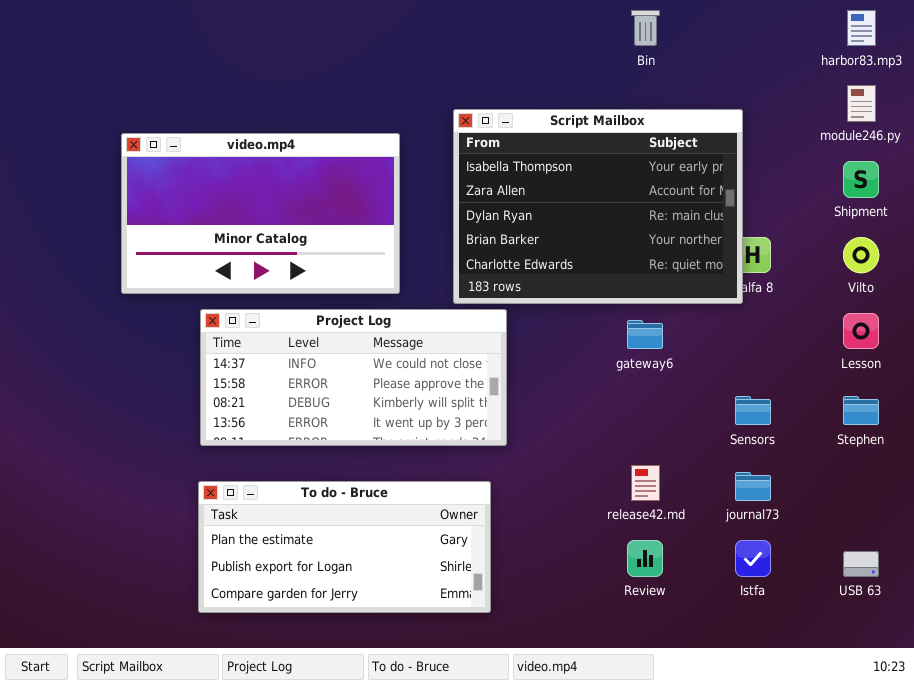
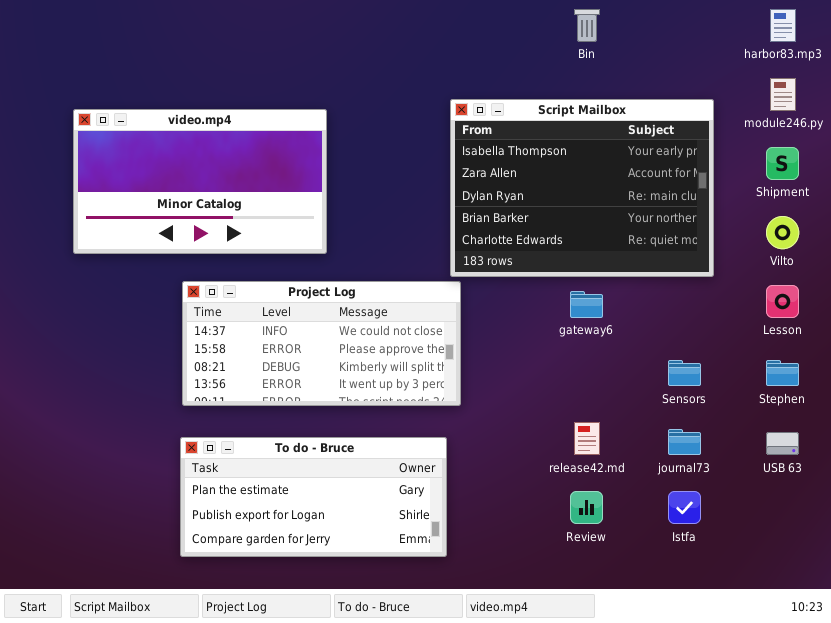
Script Mailbox: [453,109,743,304] -> [450,99,714,277], moved
video.mp4: [121,133,400,294] -> [73,109,327,254], moved
USB 63: [843,551,879,577] -> [766,432,799,455], moved

